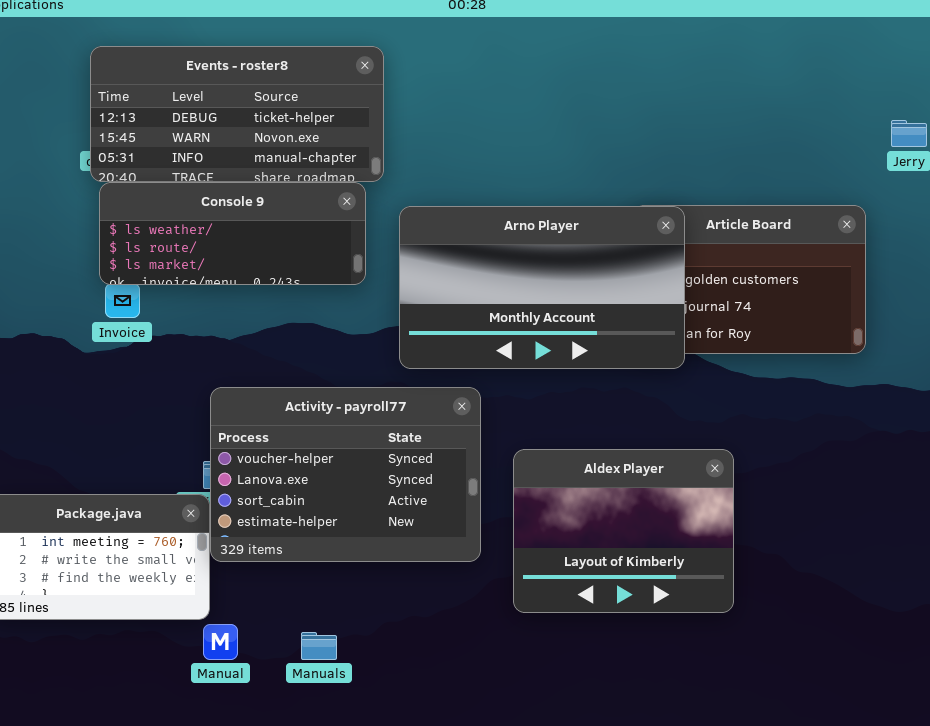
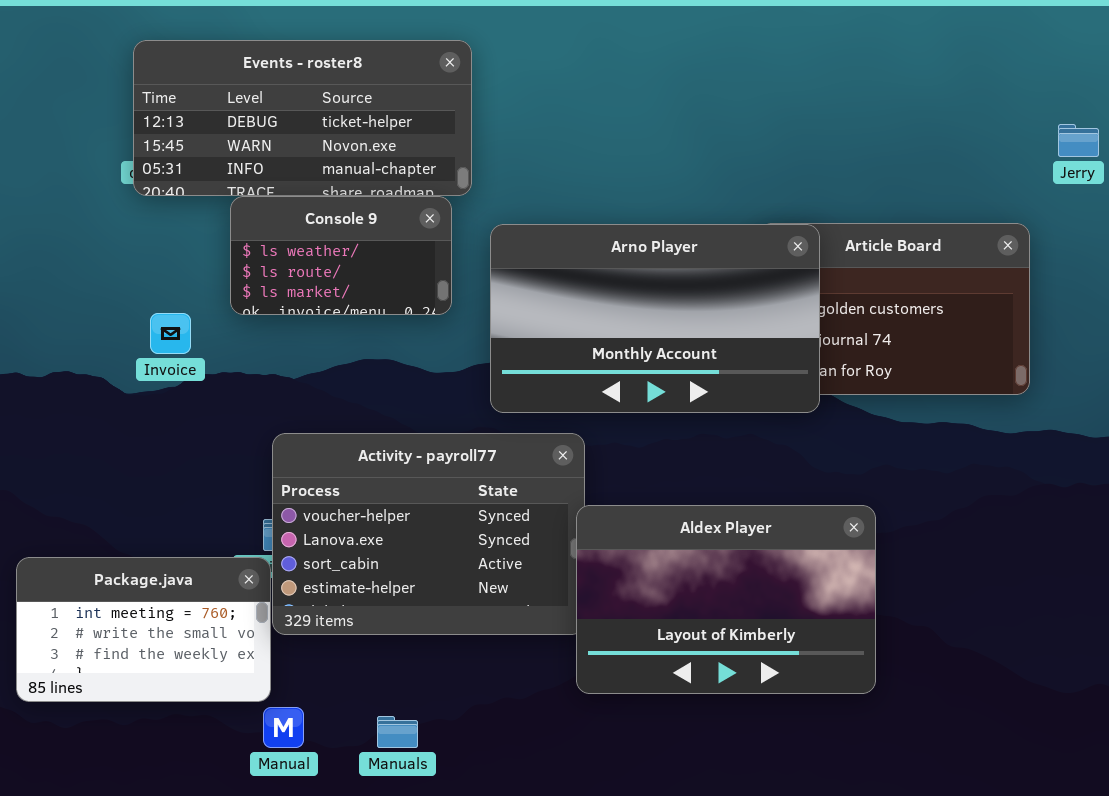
Console 9: [99,182,366,285] -> [230,196,452,315], resized
Aldex Player: [513,449,734,613] -> [576,505,876,694], resized

